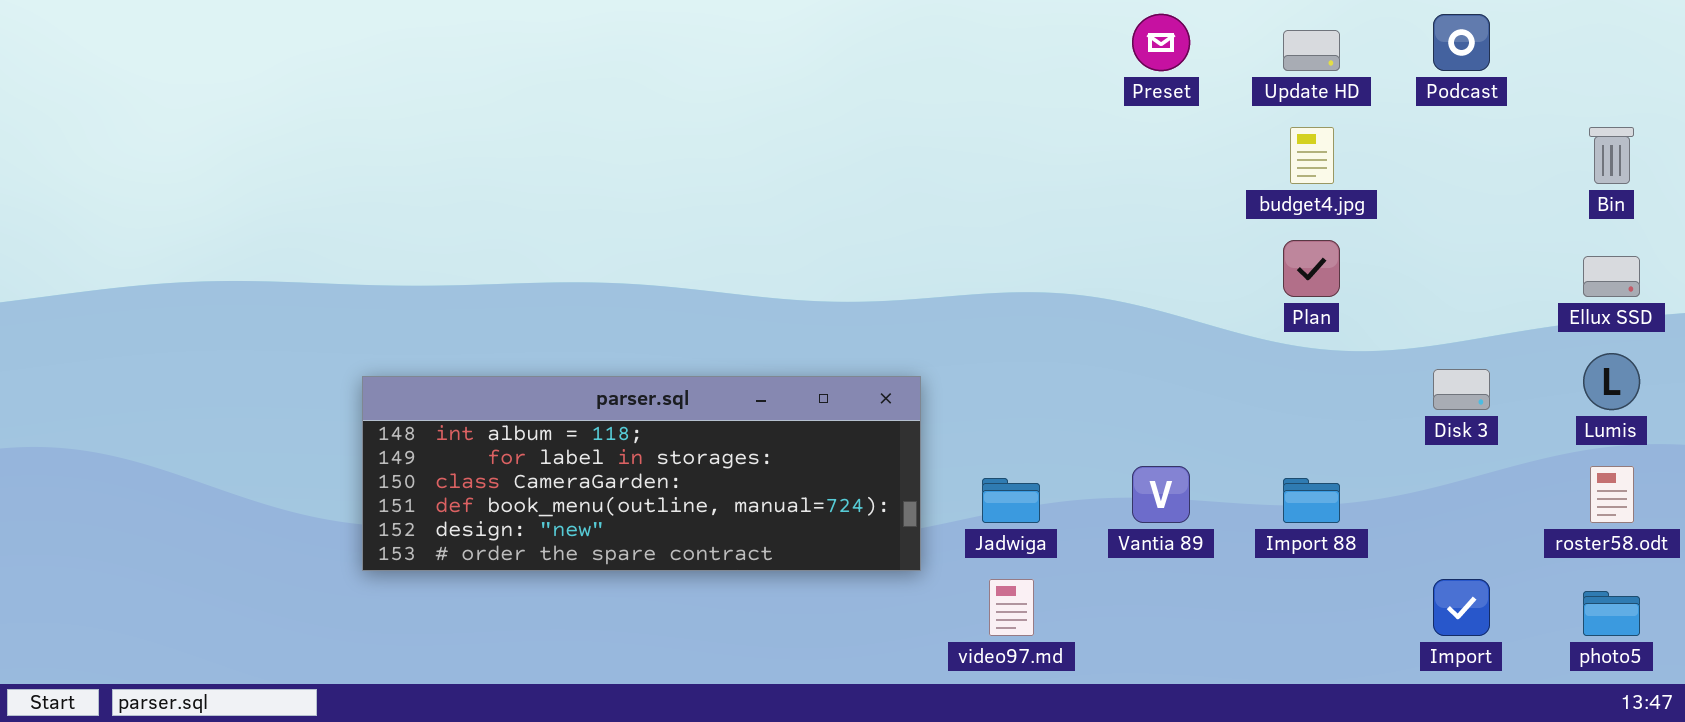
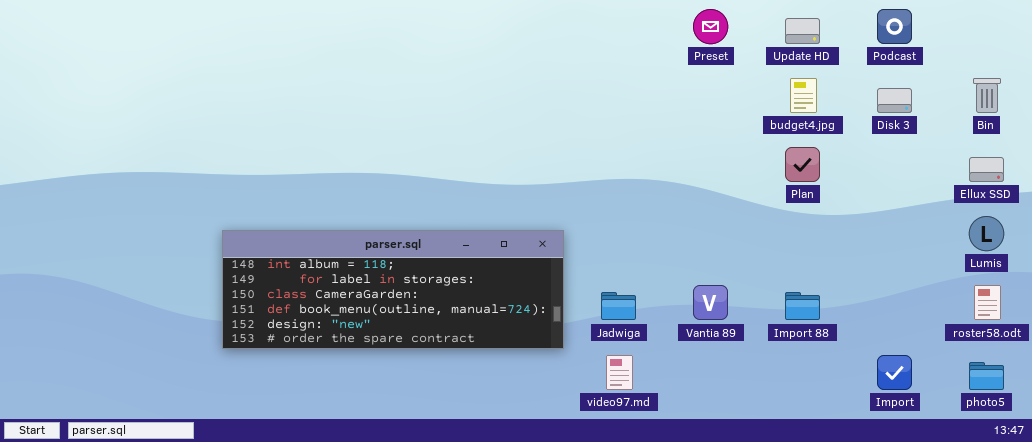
Disk 3: [1433,369,1490,410] -> [877,88,912,113], moved

